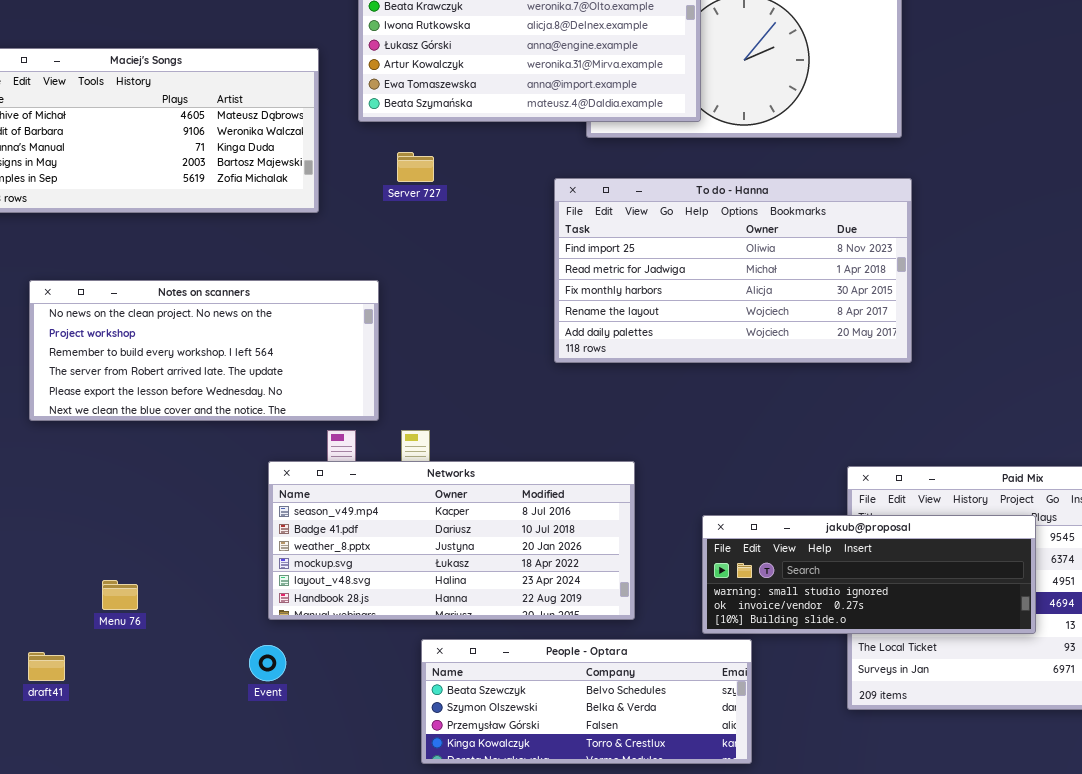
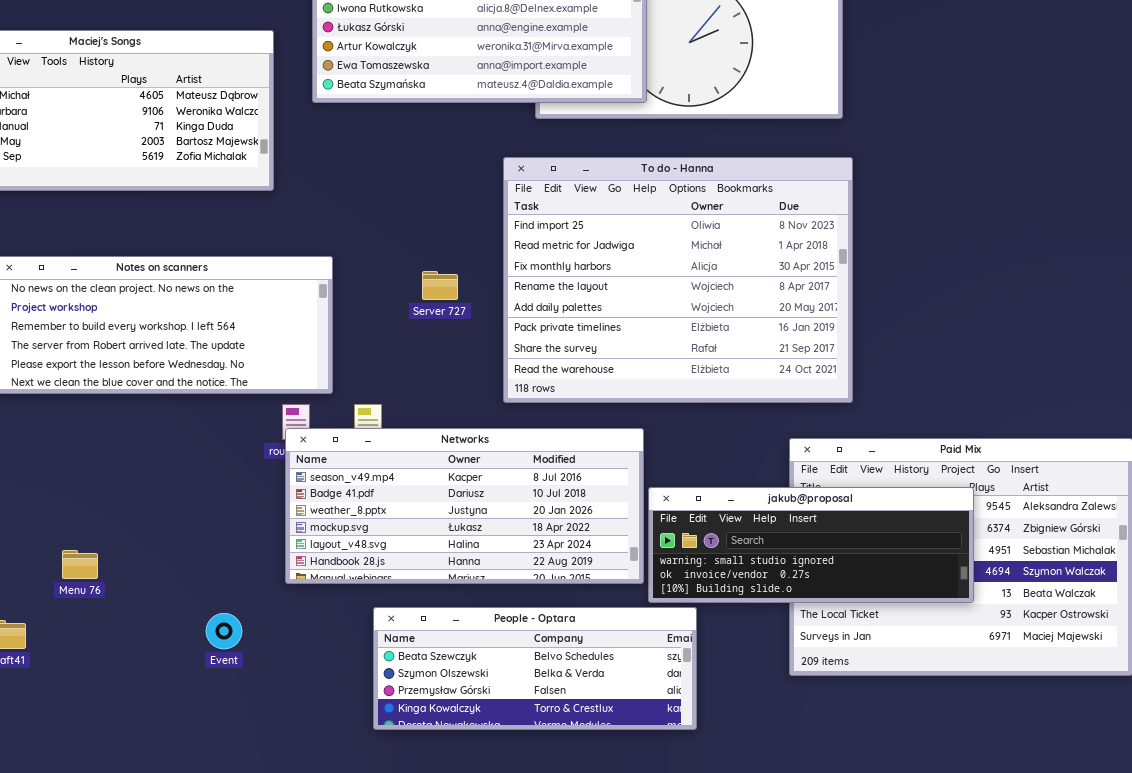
Server 727: [397,152,434,182] -> [422,271,458,300], moved
To do - Hanna: [554,178,912,363] -> [503,157,853,403], resized
Networks: [268,461,635,620] -> [285,428,644,584], moved

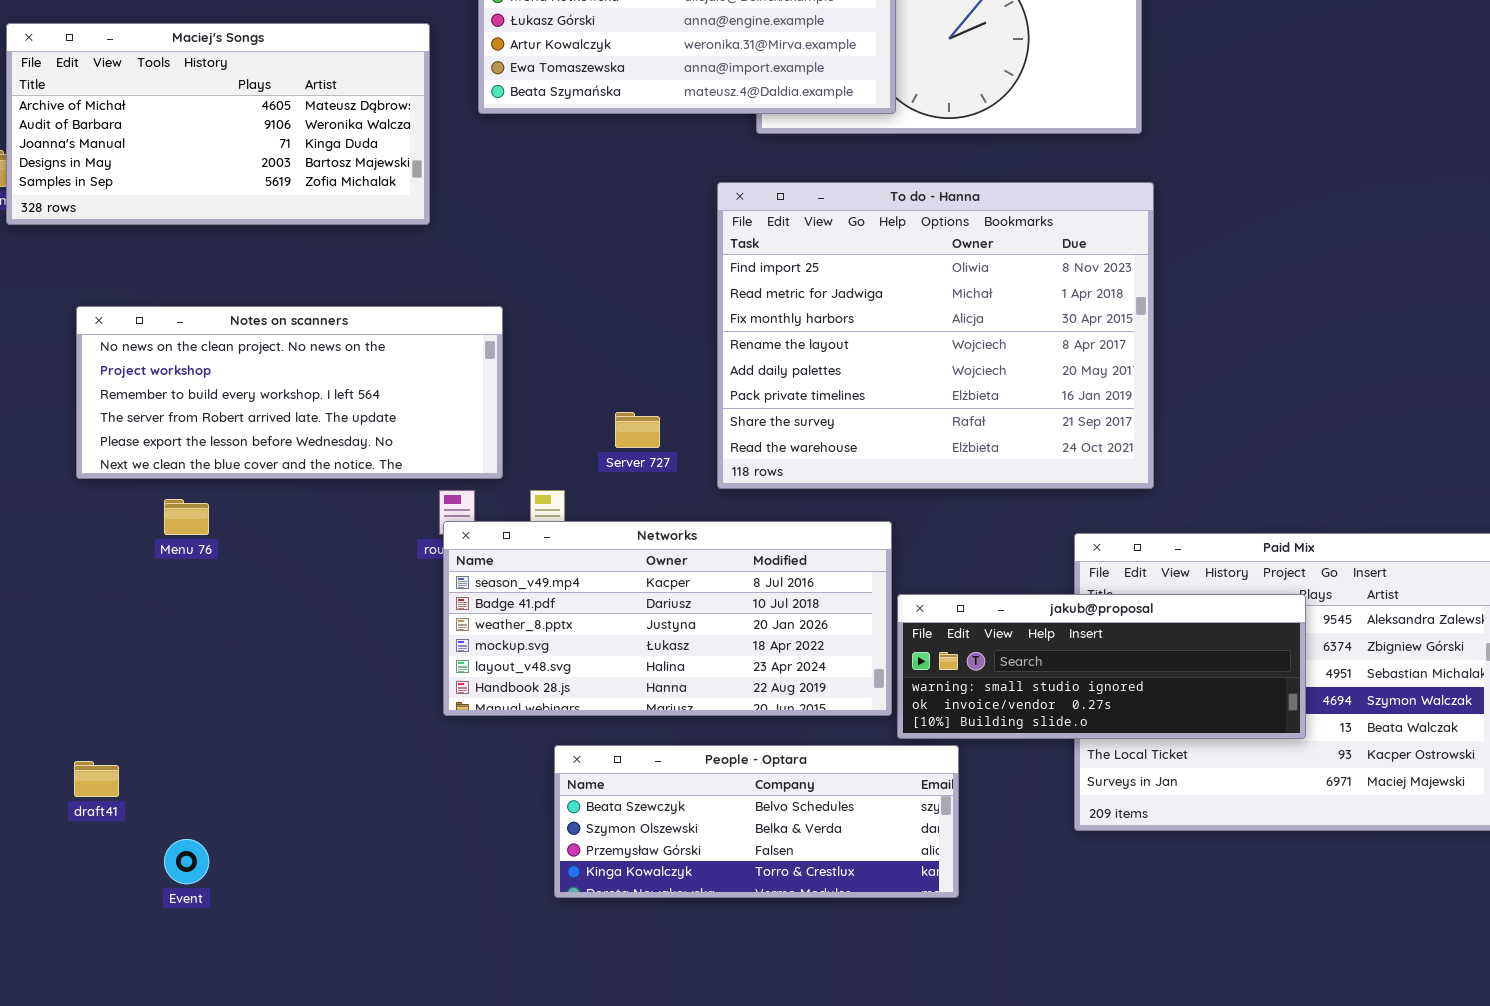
Server 727: [422,271,458,300] -> [615,412,660,448], moved
Menu 76: [62,550,98,579] -> [164,499,209,535], moved
Event: [206,613,242,649] -> [164,839,209,884], moved

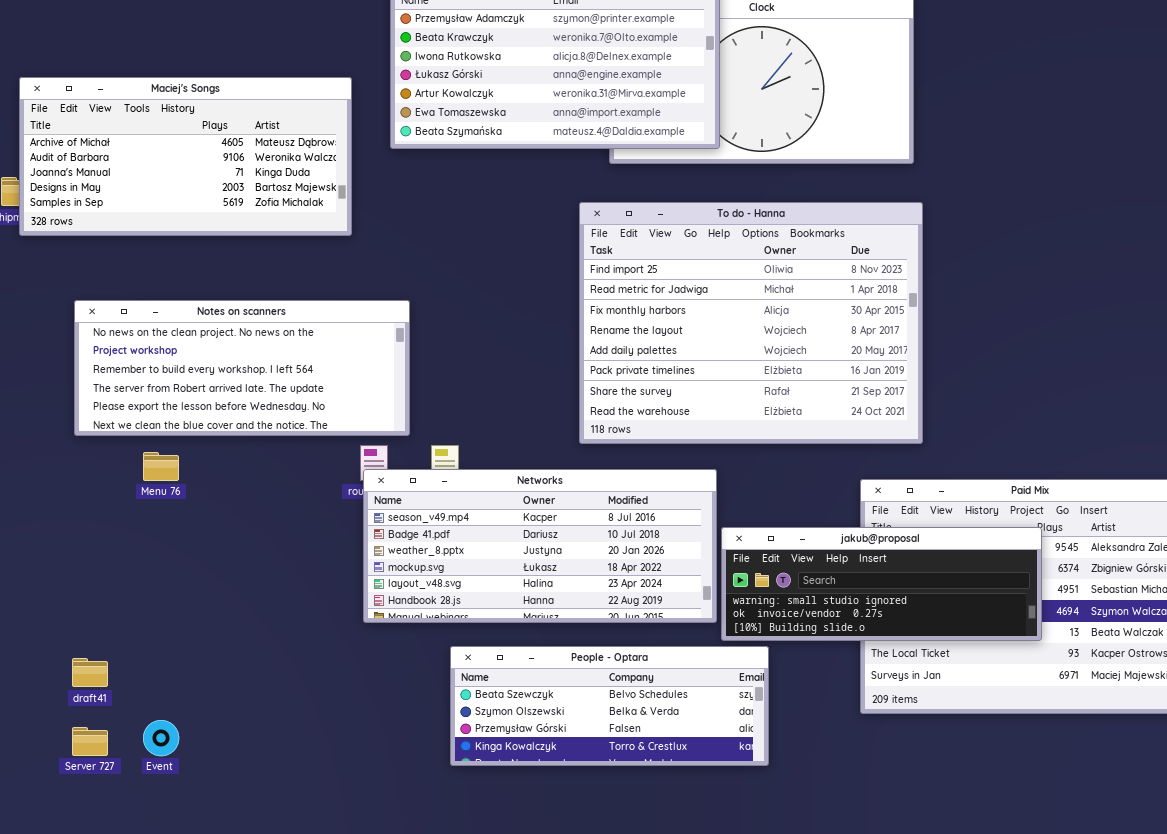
Server 727: [615,412,660,448] -> [72,727,108,756], moved

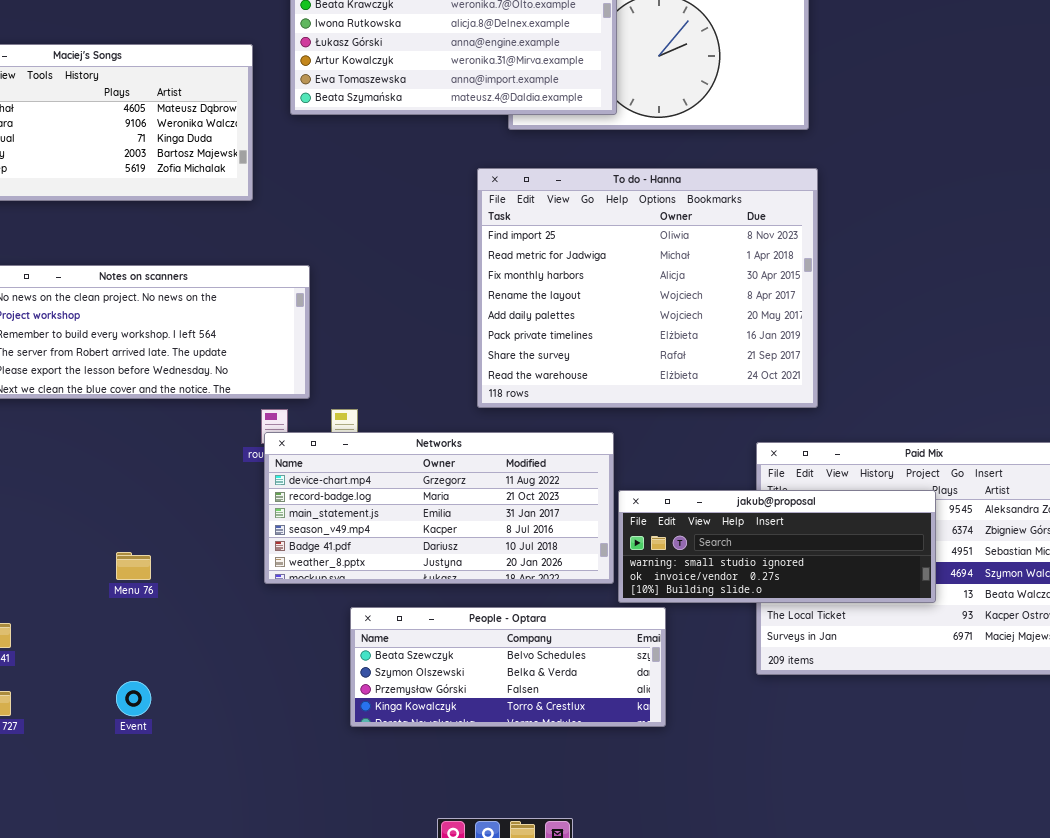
Menu 76: [143,452,179,481] -> [116,552,151,580], moved
Networks: [363,469,717,623] -> [264,432,614,584], scrolled up 3 rows
Event: [143,720,179,756] -> [116,681,151,716], moved

